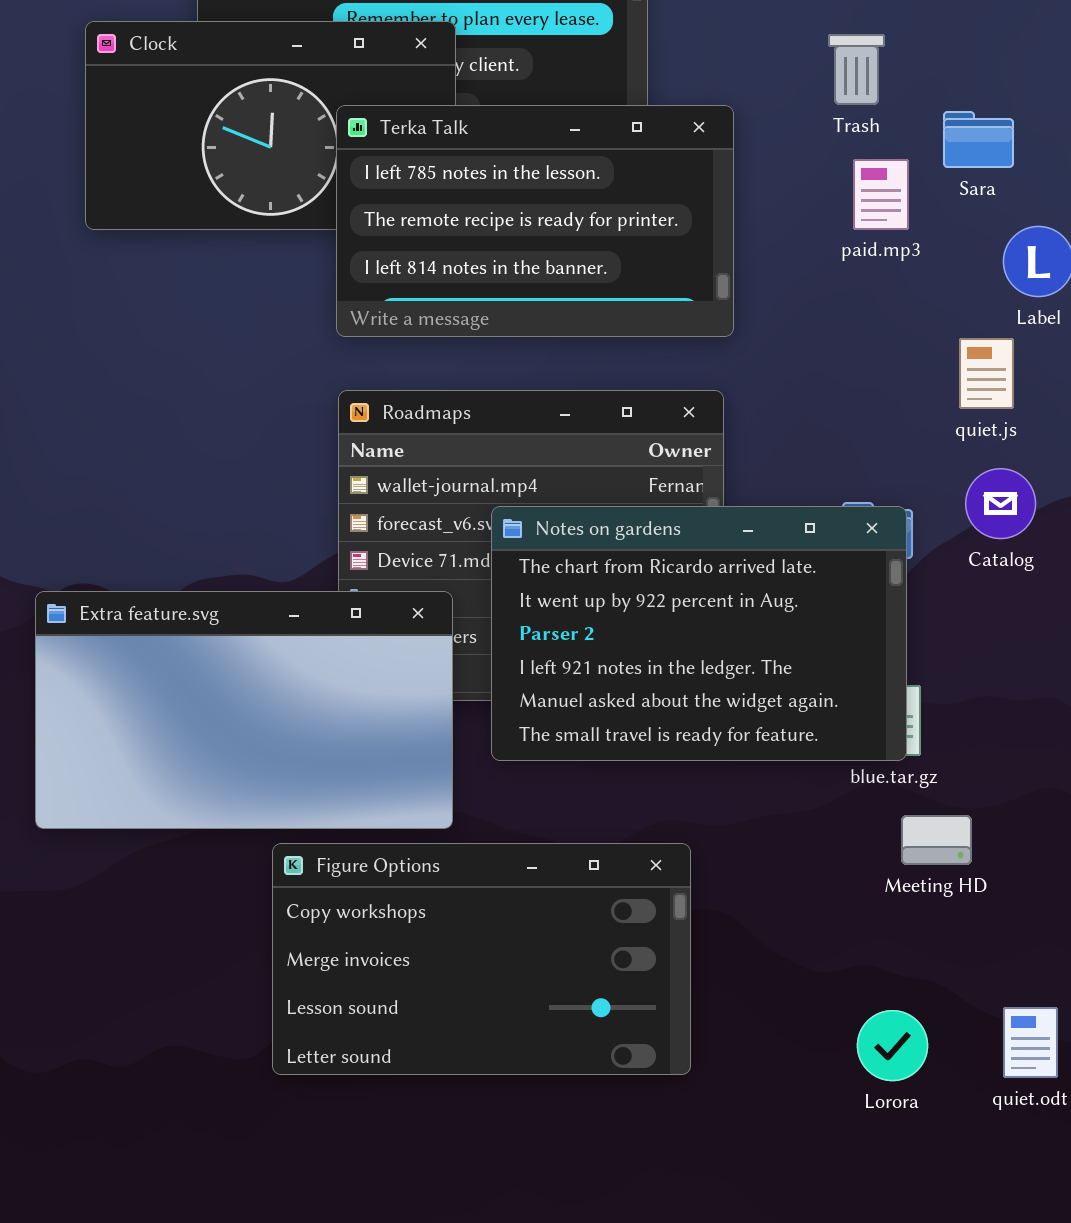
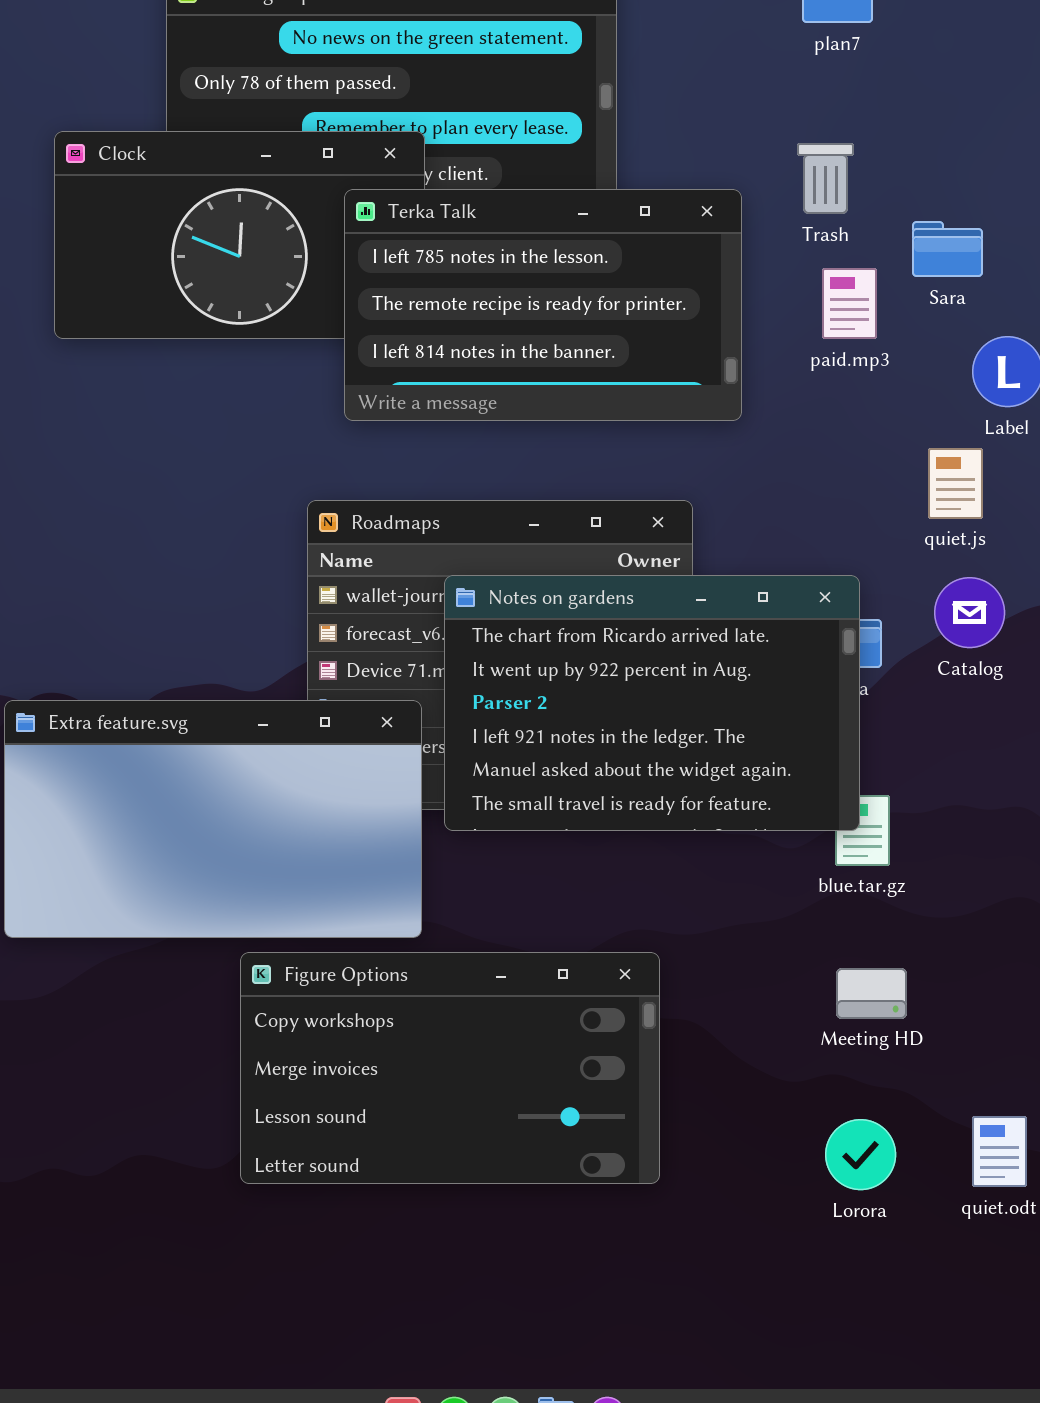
Terka Talk: [336,105,734,337] -> [344,189,742,421], moved
Notes on gardens: [491,506,907,761] -> [444,575,860,831], moved
Meeting HD: [901,815,972,865] -> [836,968,907,1019], moved

